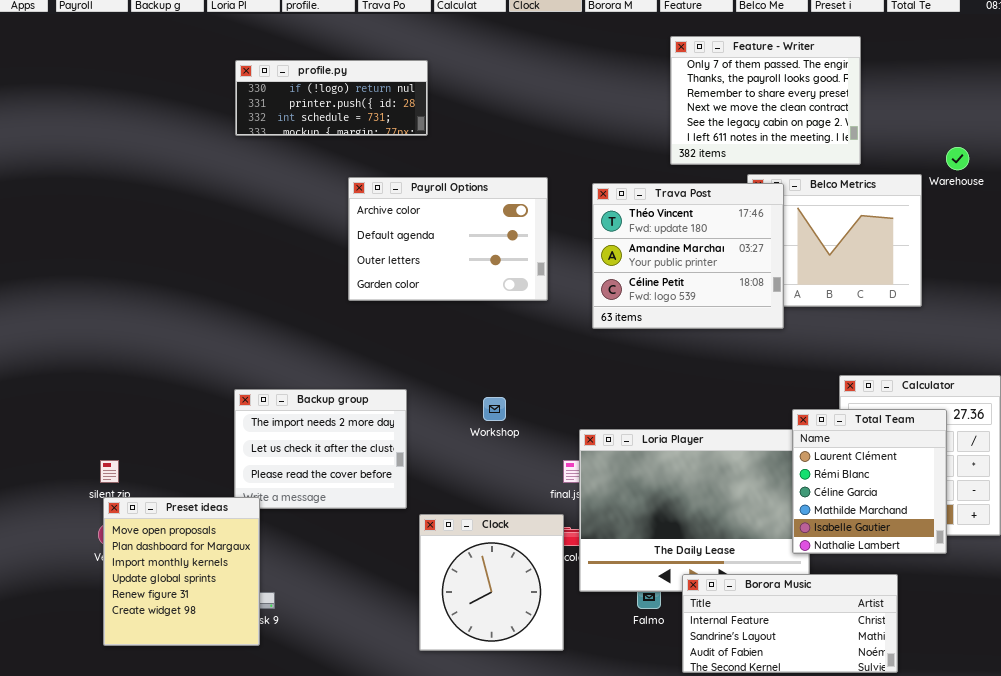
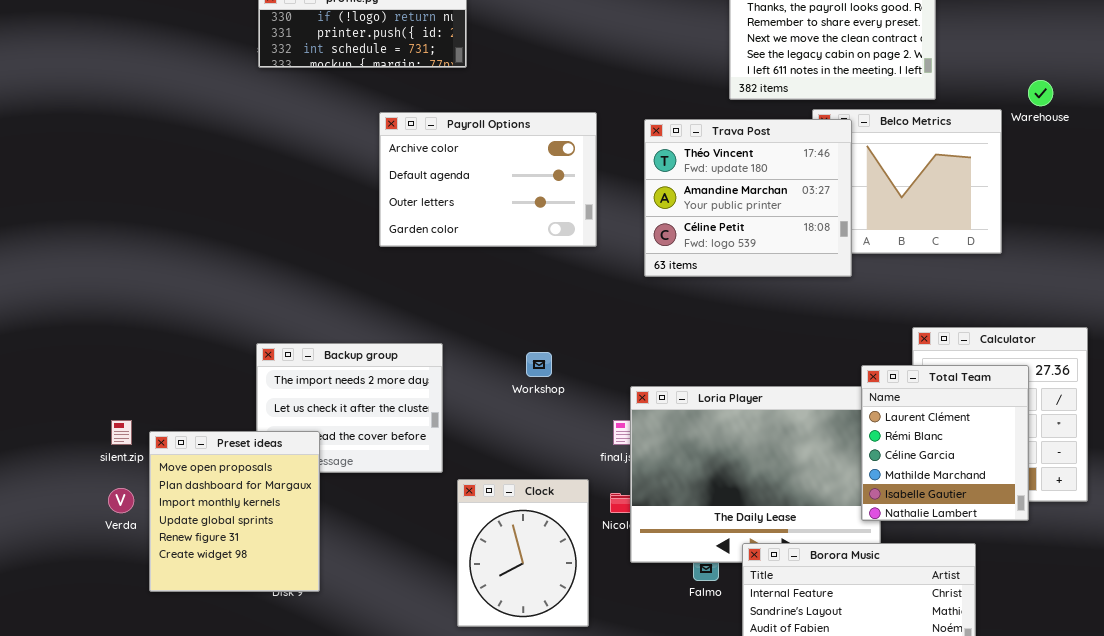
Preset ideas: [103,497,260,646] -> [149,431,320,592], moved
Clock: [419,514,564,651] -> [457,479,589,627], resized

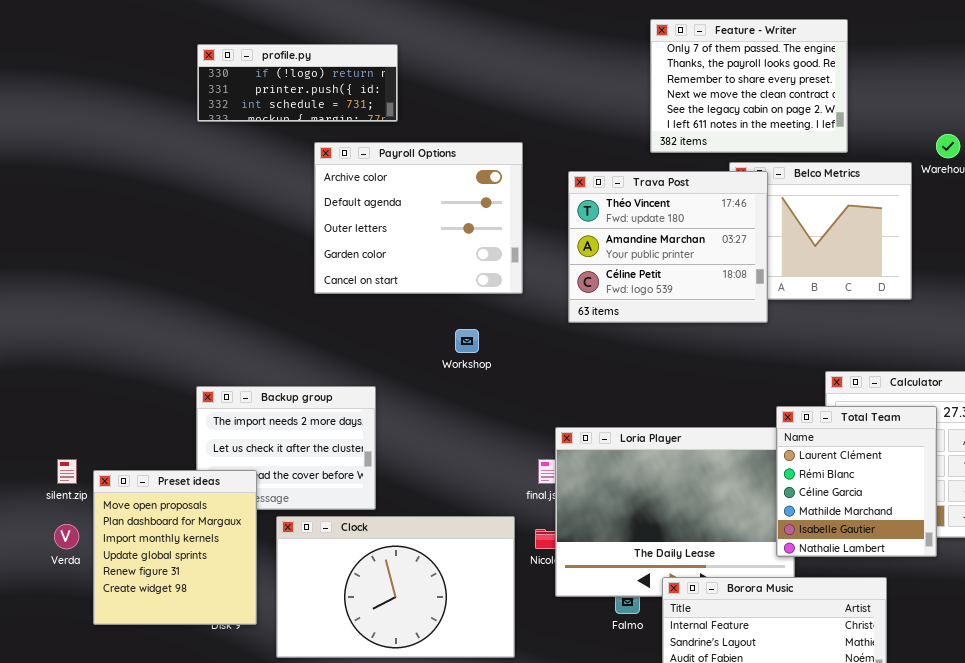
Payroll Options: [379,112,597,247] -> [314,142,523,294], resized
Workshop: [526,352,552,377] -> [455,329,479,353], moved
Clock: [457,479,589,627] -> [276,516,515,658], resized

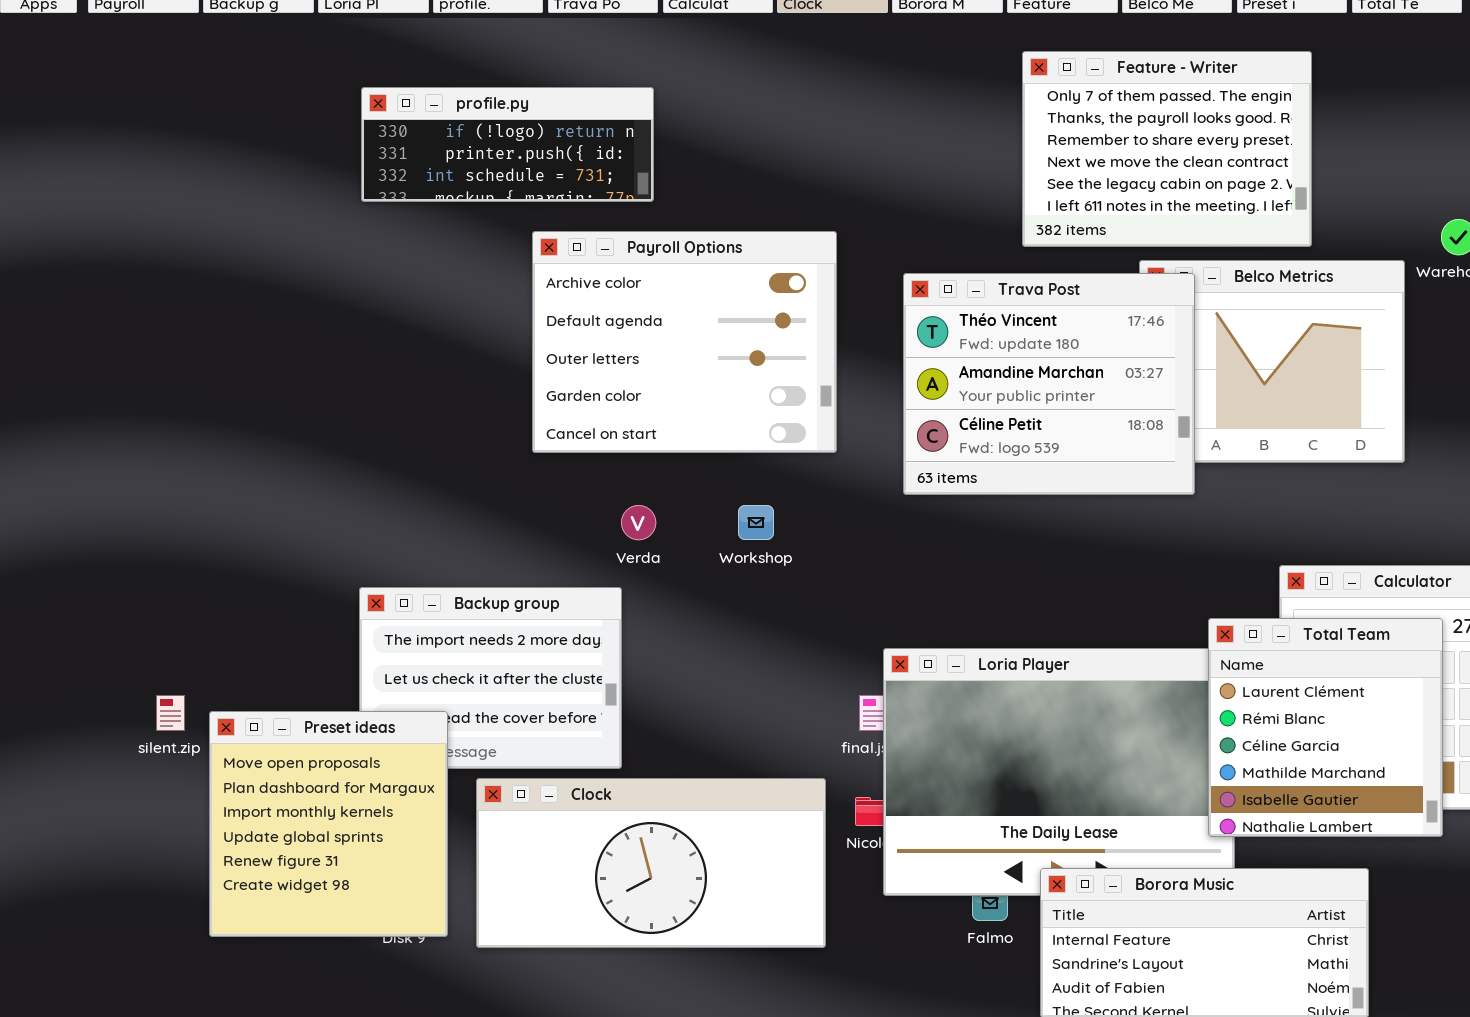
Clock: [276,516,515,658] -> [476,778,826,948], resized
Verda: [54,524,79,549] -> [621,505,656,540], moved

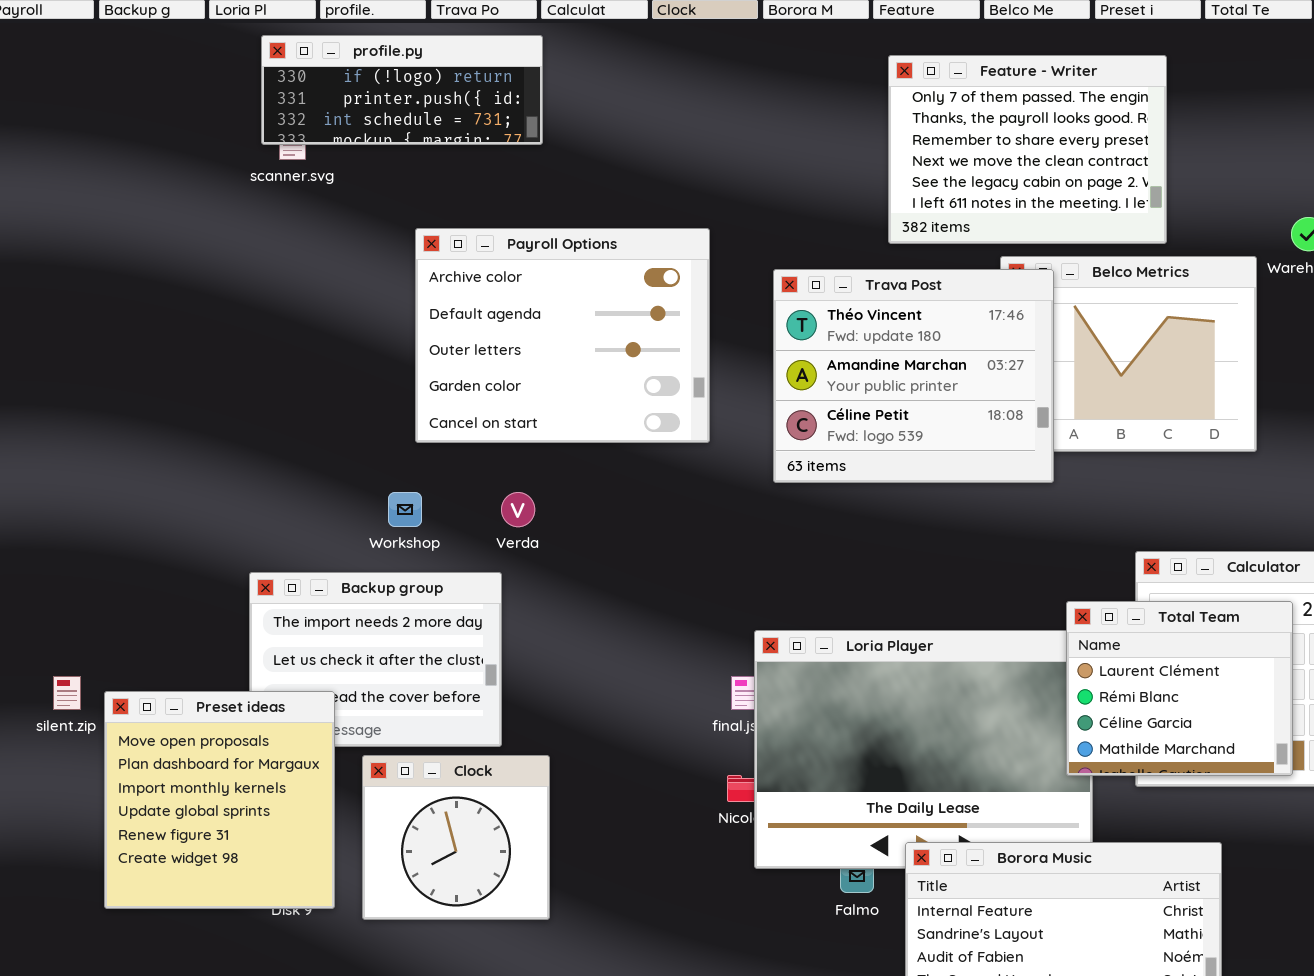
profile.py: [361,87,654,202] -> [261,35,543,145], moved
Workshop: [738,505,774,540] -> [388,492,422,527], moved
Total Team: [1208,618,1443,837] -> [1066,601,1293,776], resized
Clock: [476,778,826,948] -> [362,755,550,920], resized

